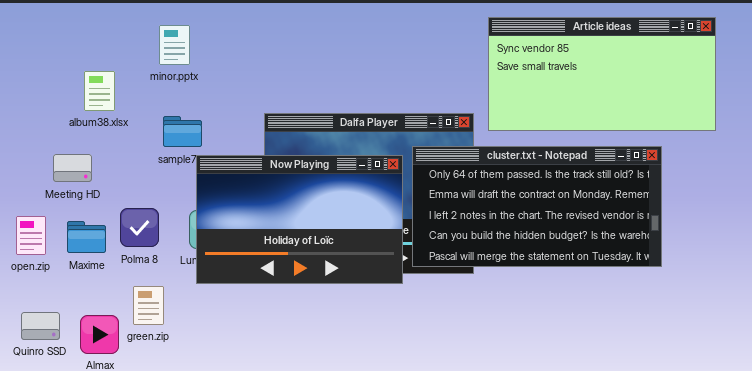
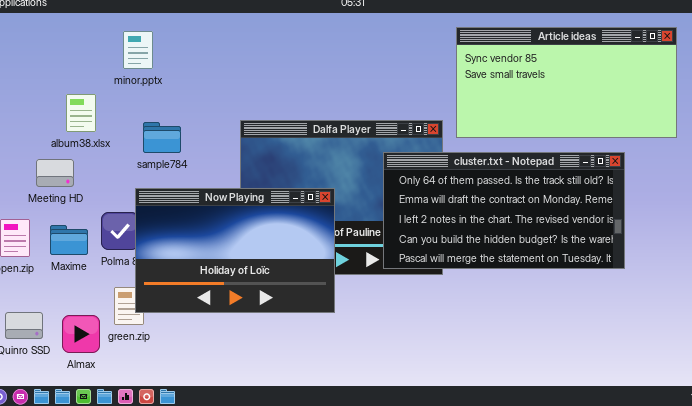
minor.pptx: [159,25,190,65] -> [123,31,153,69], moved
album38.xlsx: [84,71,115,111] -> [66,94,96,132], moved
Now Playing: [196,155,403,284] -> [135,188,335,313], moved

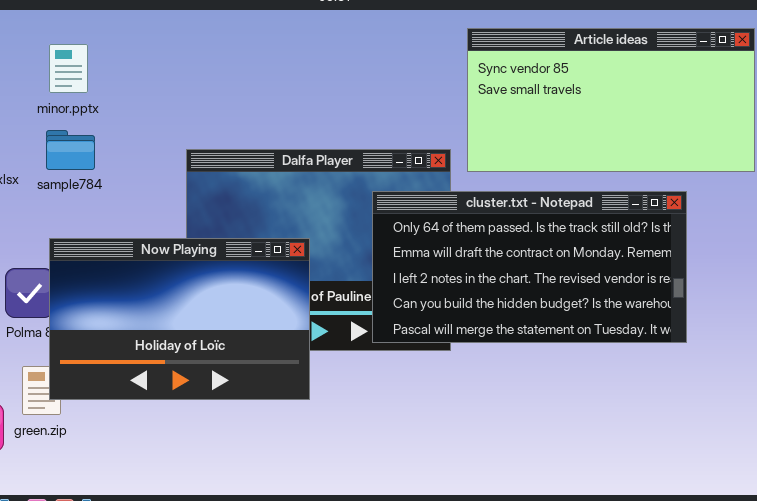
minor.pptx: [123,31,153,69] -> [49,44,88,93], moved
sample784: [143,122,181,153] -> [46,130,95,170], moved

